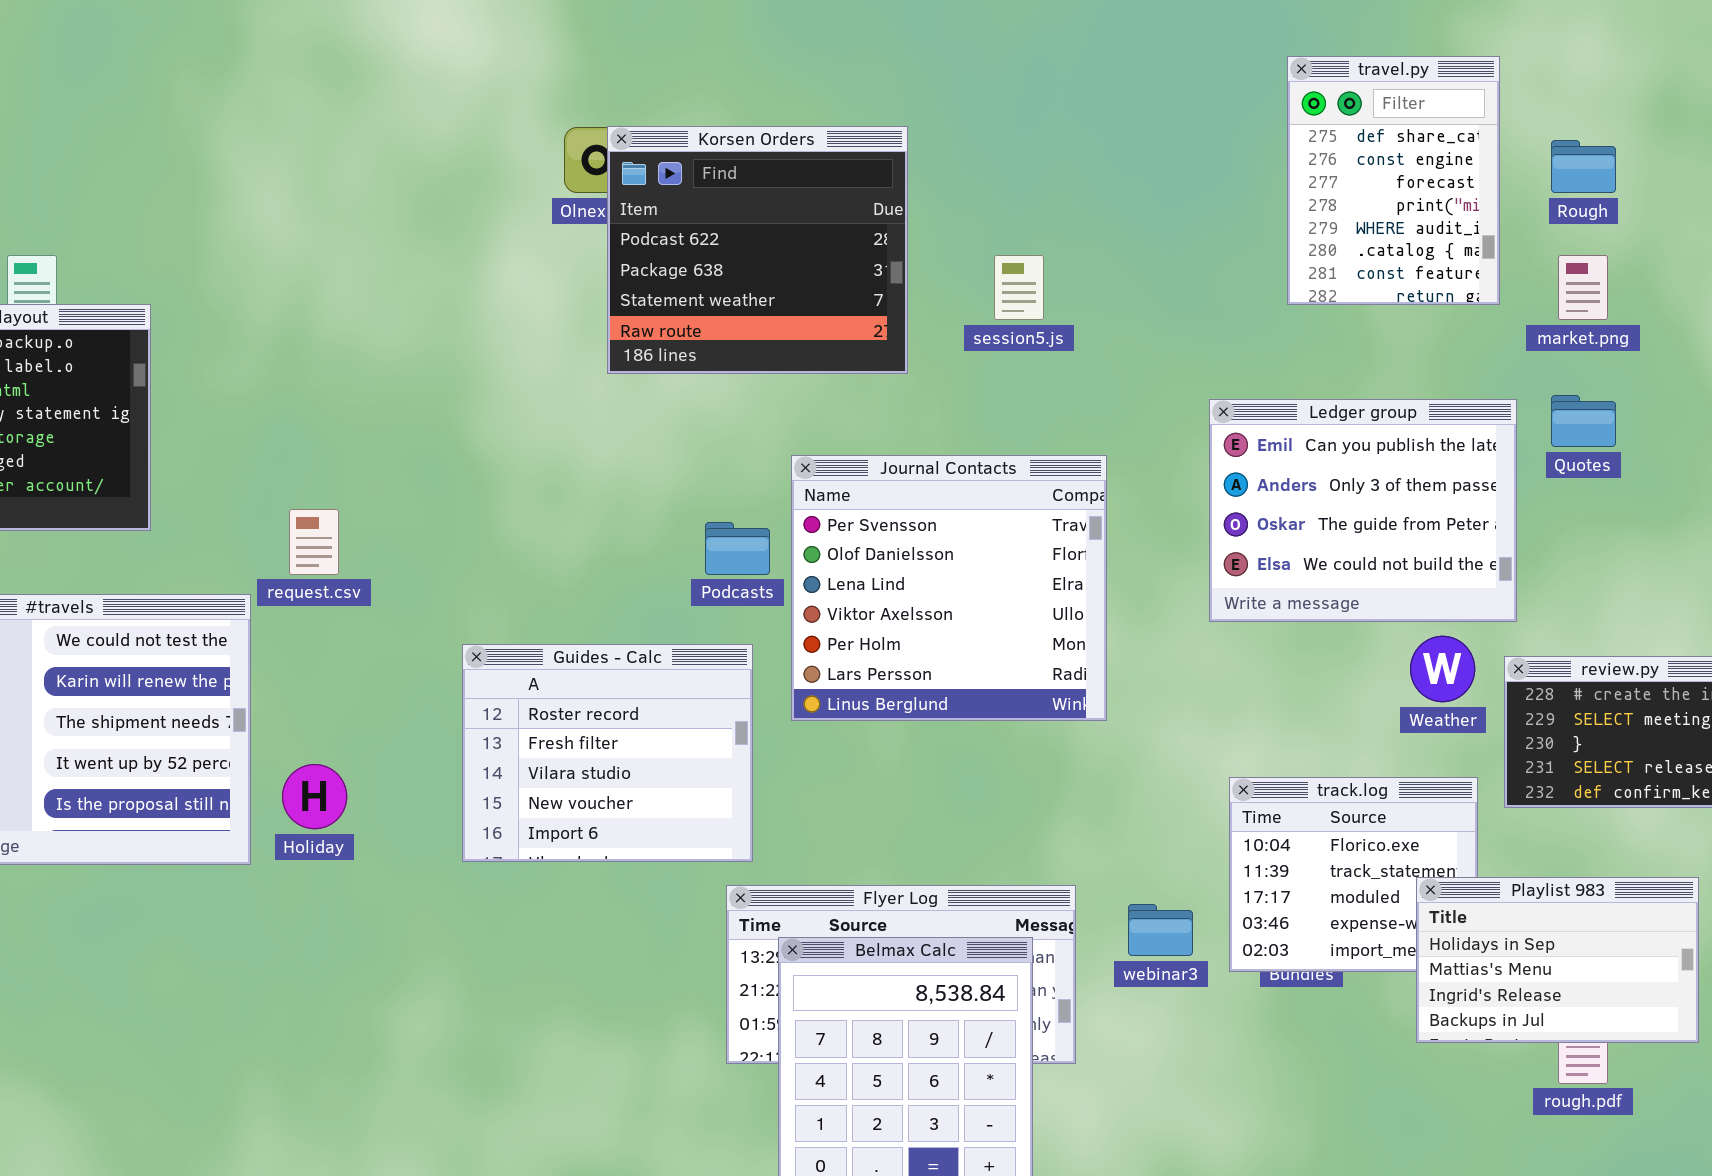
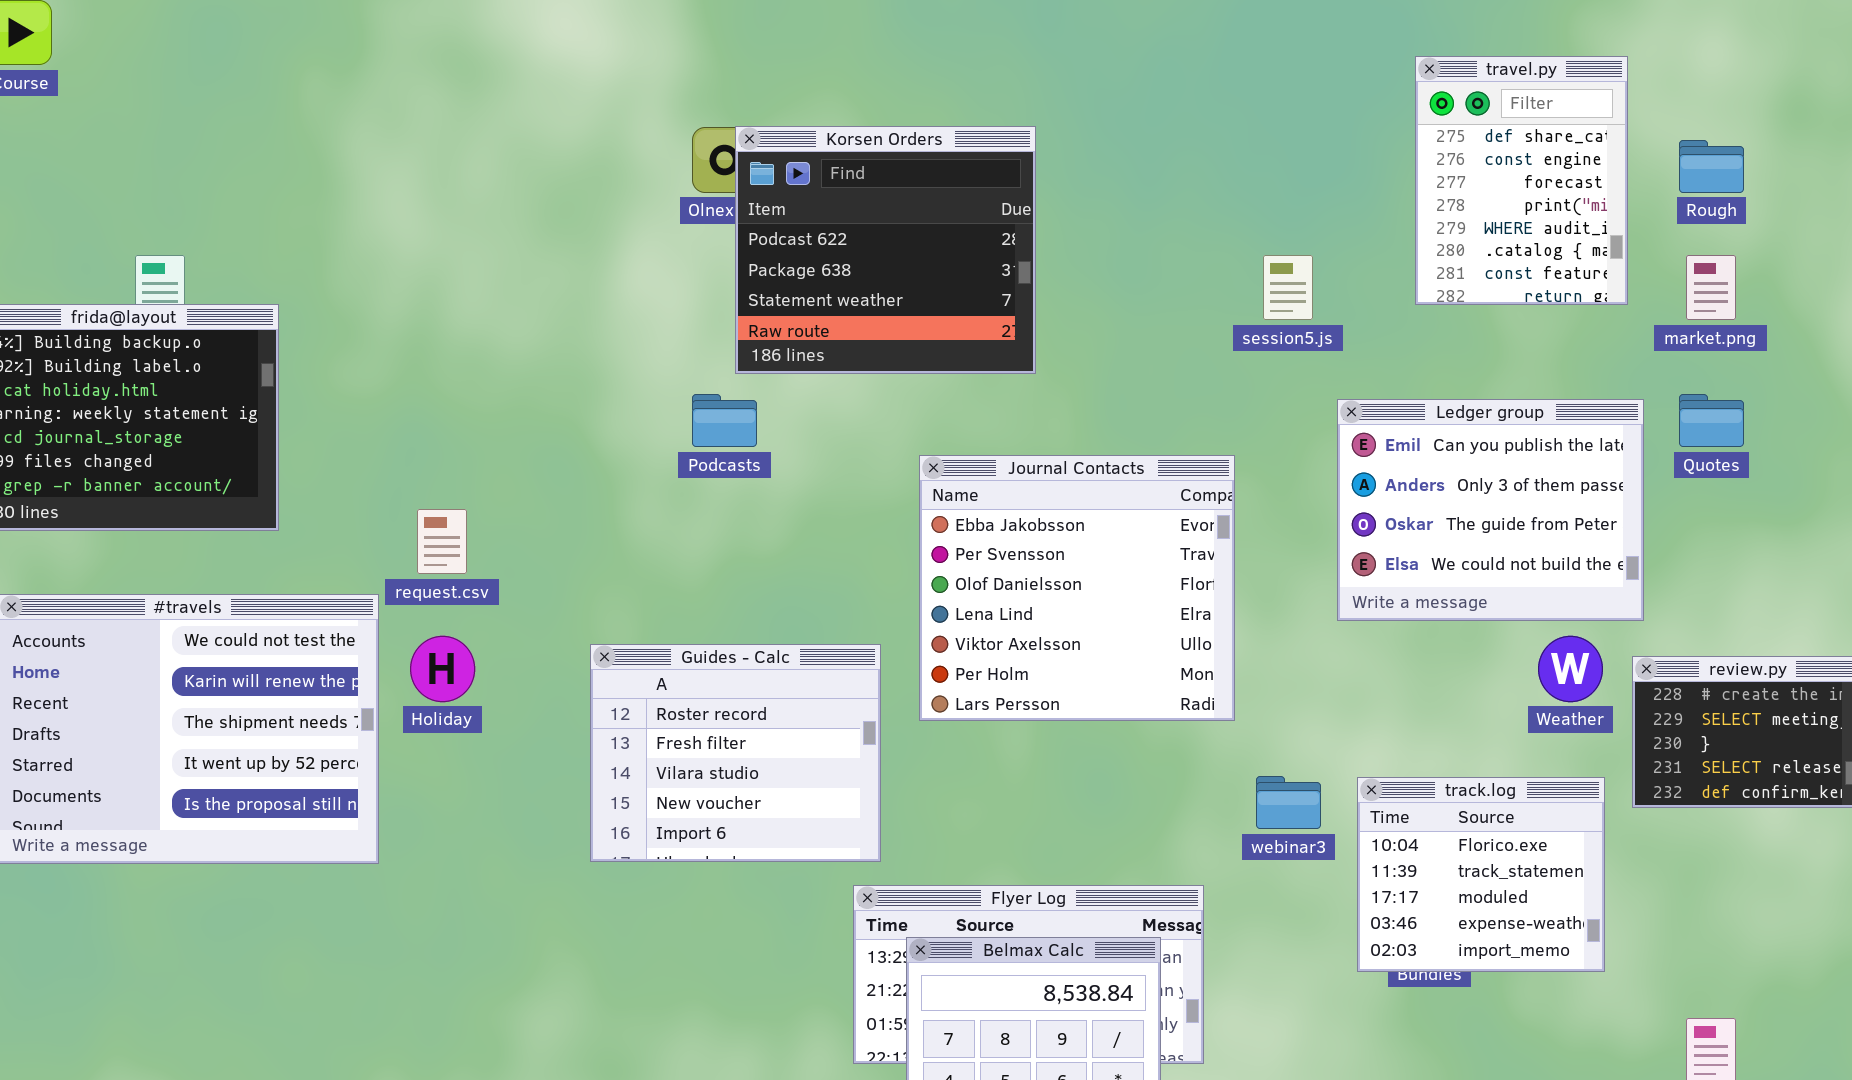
session5.js: [994,255,1044,320] -> [1263,255,1313,320], moved
Journal Contacts: [791,455,1107,721] -> [919,455,1235,721], scrolled up 1 row
Podcasts: [705,522,770,575] -> [692,394,757,447], moved
Holiday: [282,764,347,829] -> [410,636,475,702], moved
Playlist 983: [1416,877,1699,1043] -> none, closed
webinar3: [1128,904,1193,956] -> [1256,776,1321,829], moved

